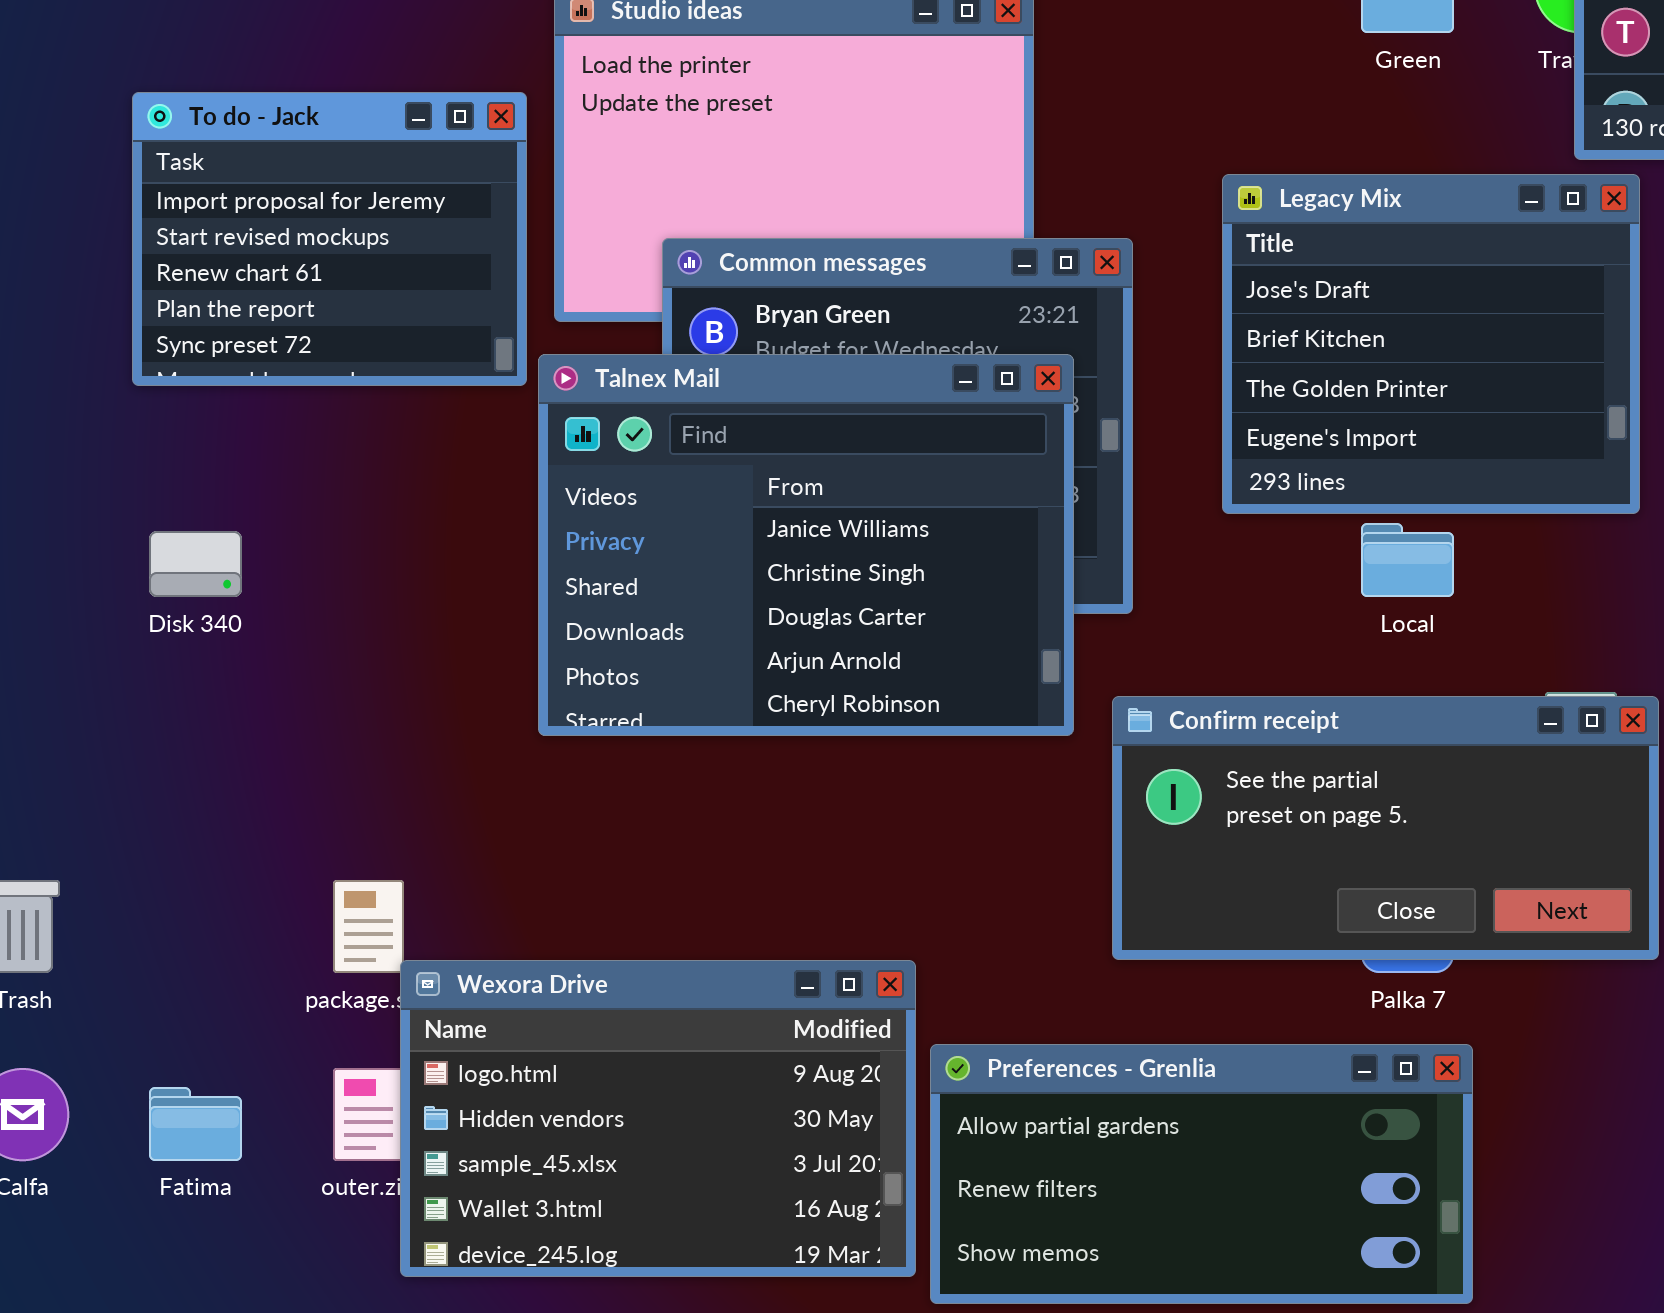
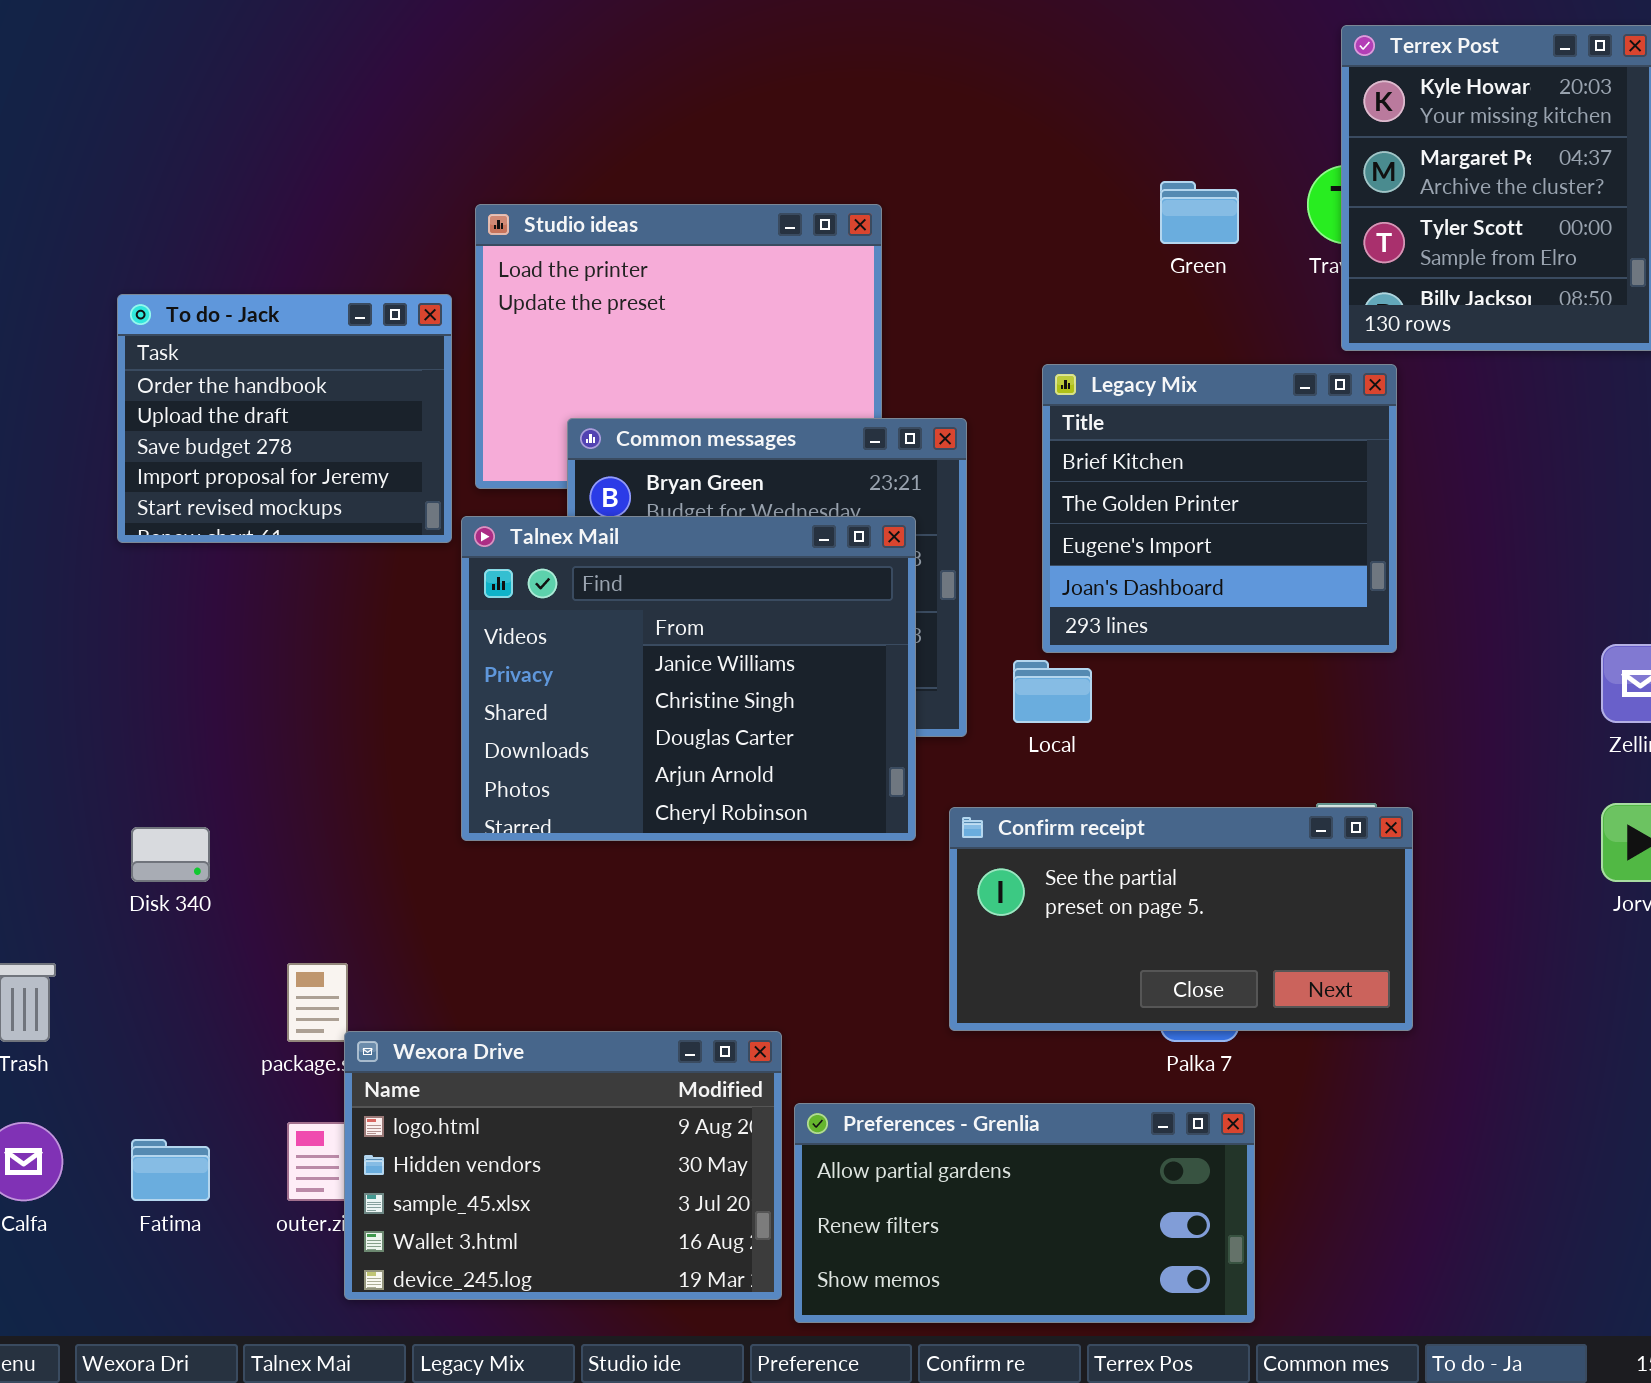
To do - Jack: [132,92,527,386] -> [117,294,452,543], scrolled up 3 rows
Legacy Mix: [1222,174,1640,514] -> [1042,364,1397,653], scrolled down 1 row
Local: [1361,523,1454,597] -> [1013,660,1092,723], moved
Disk 340: [149,531,242,597] -> [131,827,210,882], moved

